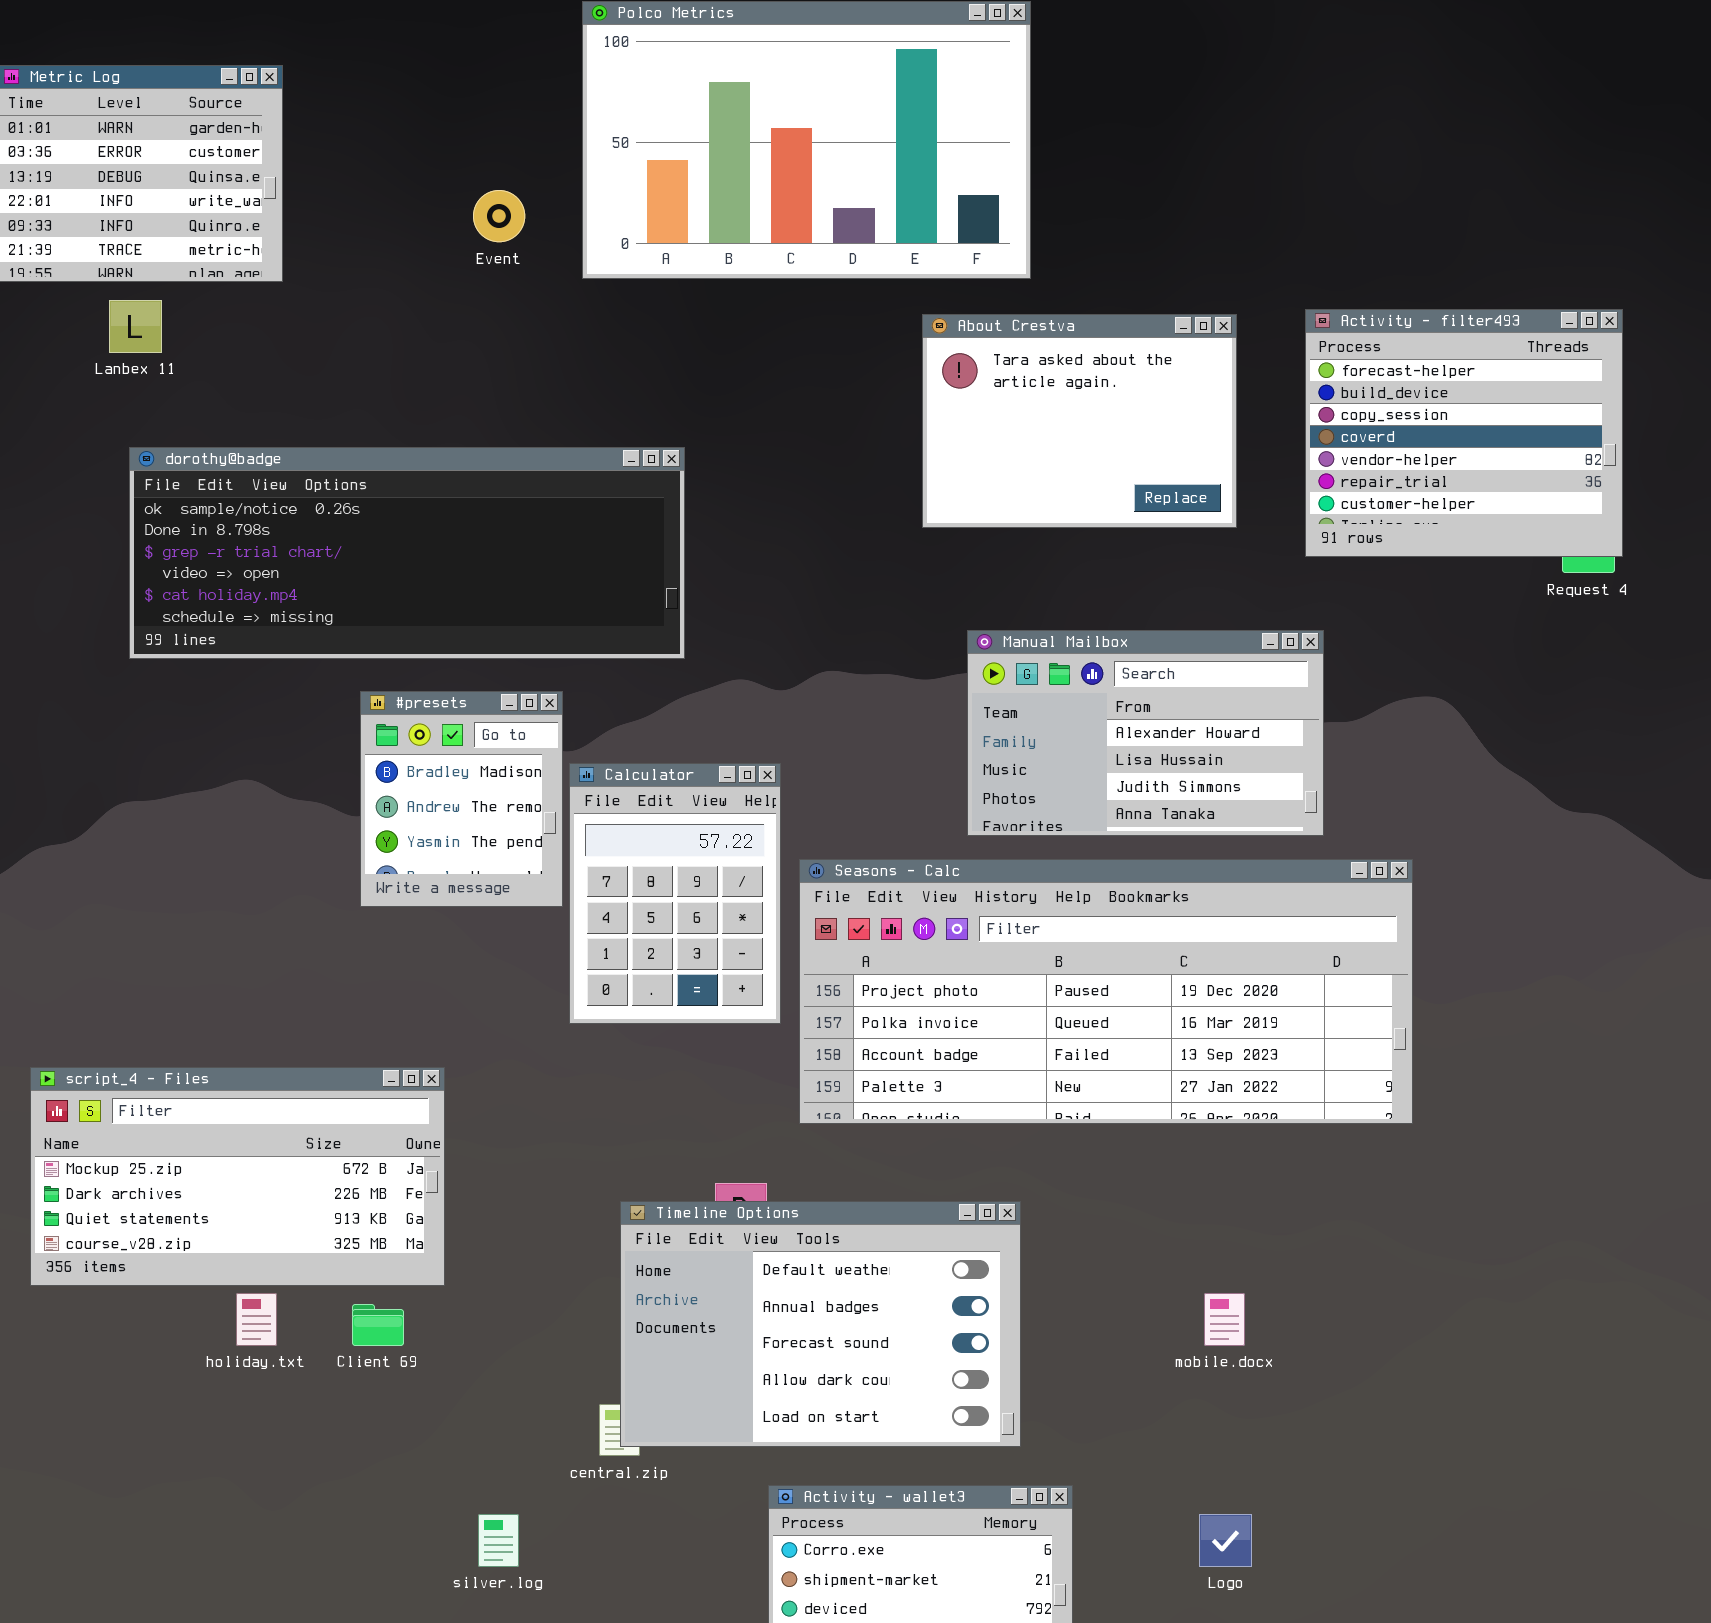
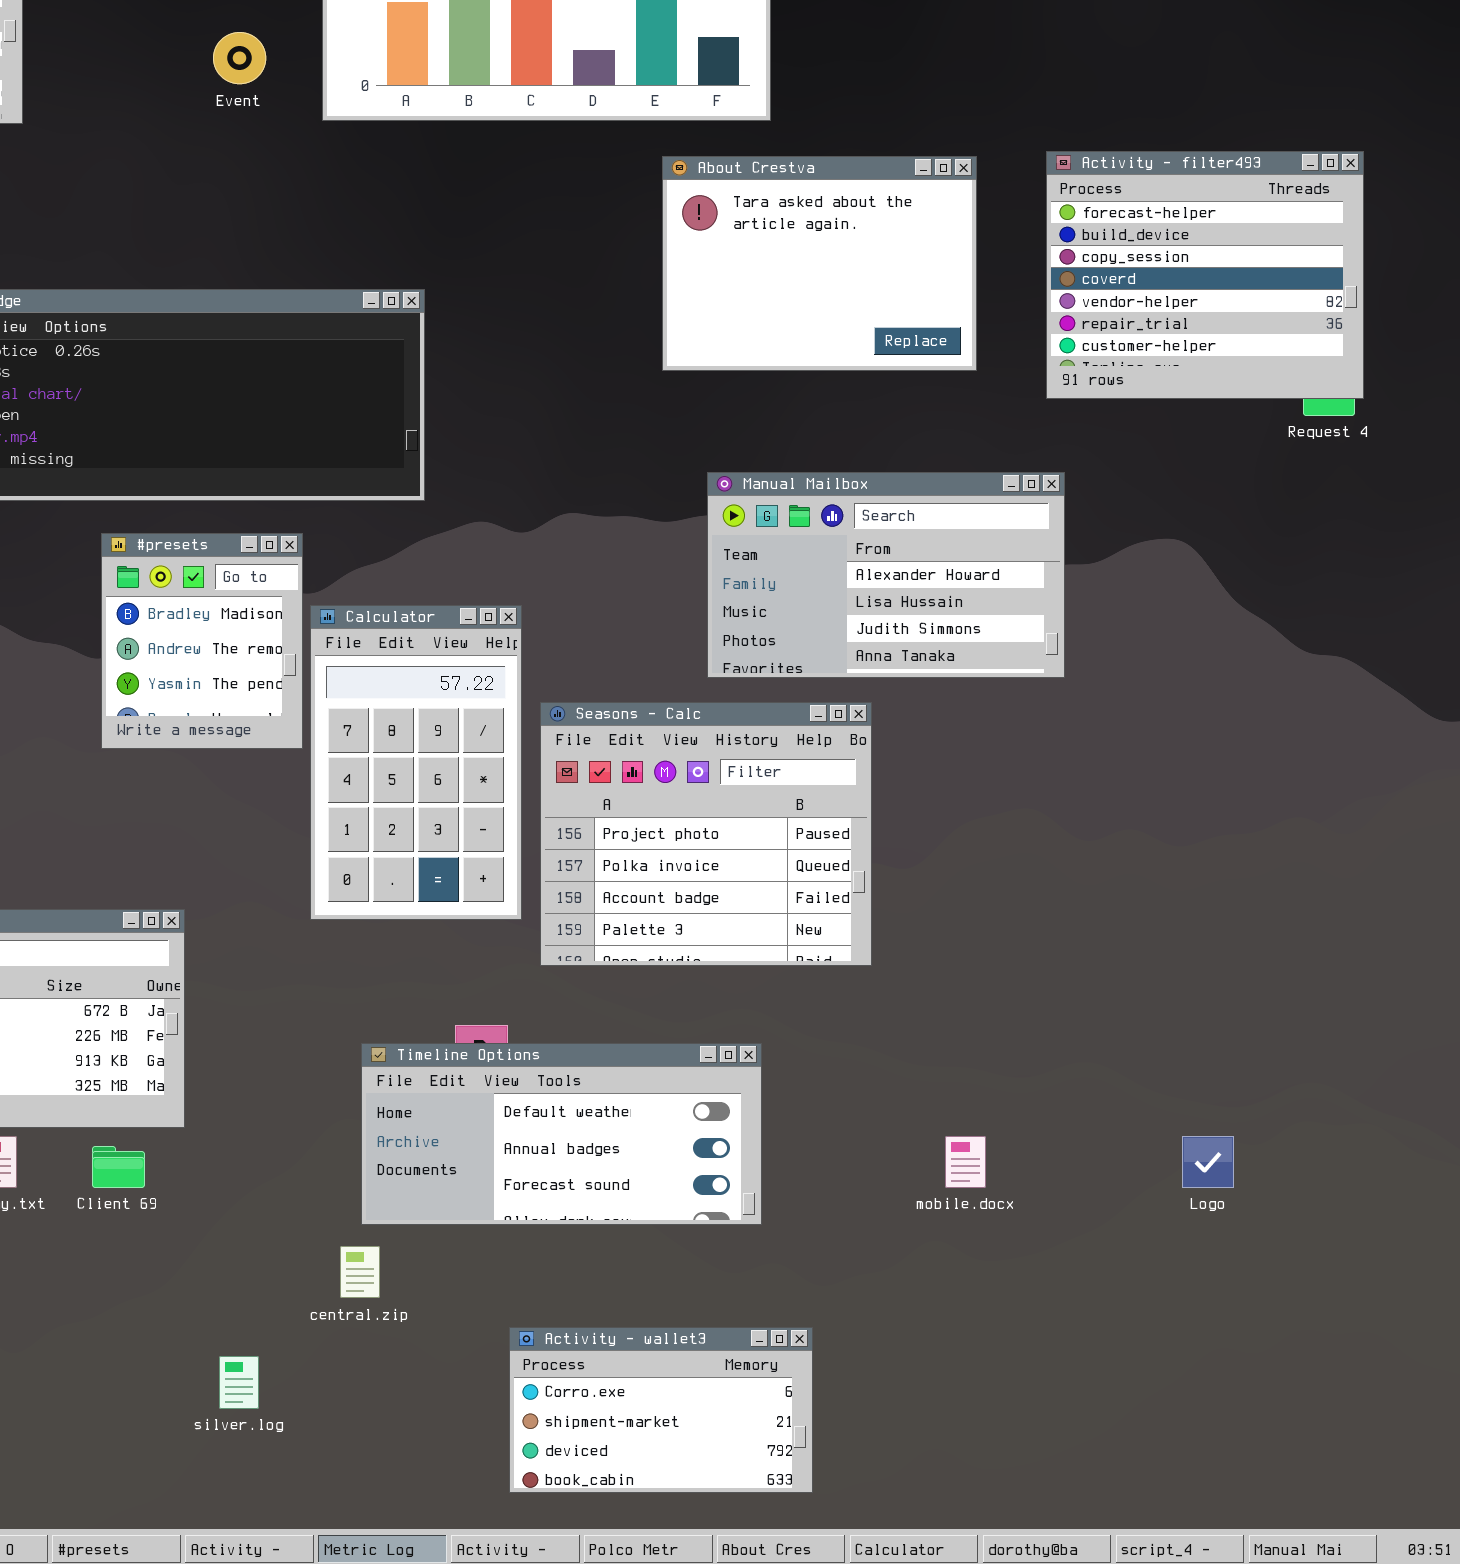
Calculator: [569,763,781,1024] -> [310,605,522,920], resized
Seasons - Calc: [799,859,1413,1124] -> [540,702,872,966], resized
Timeline Options: [620,1201,1021,1447] -> [361,1043,762,1225], resized
Logo: [1199,1514,1252,1567] -> [1182,1136,1234,1188], moved

